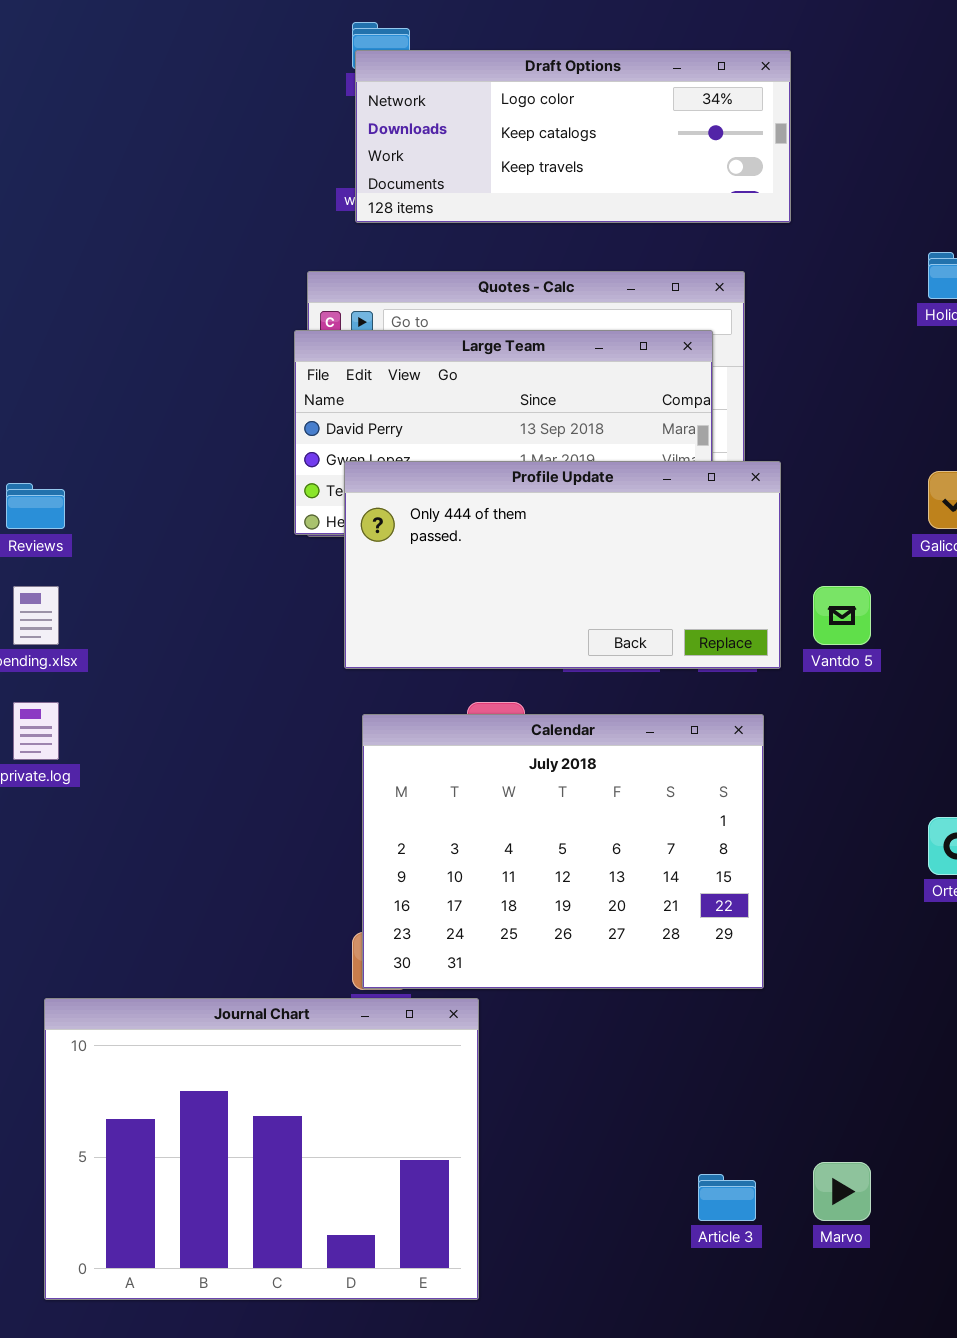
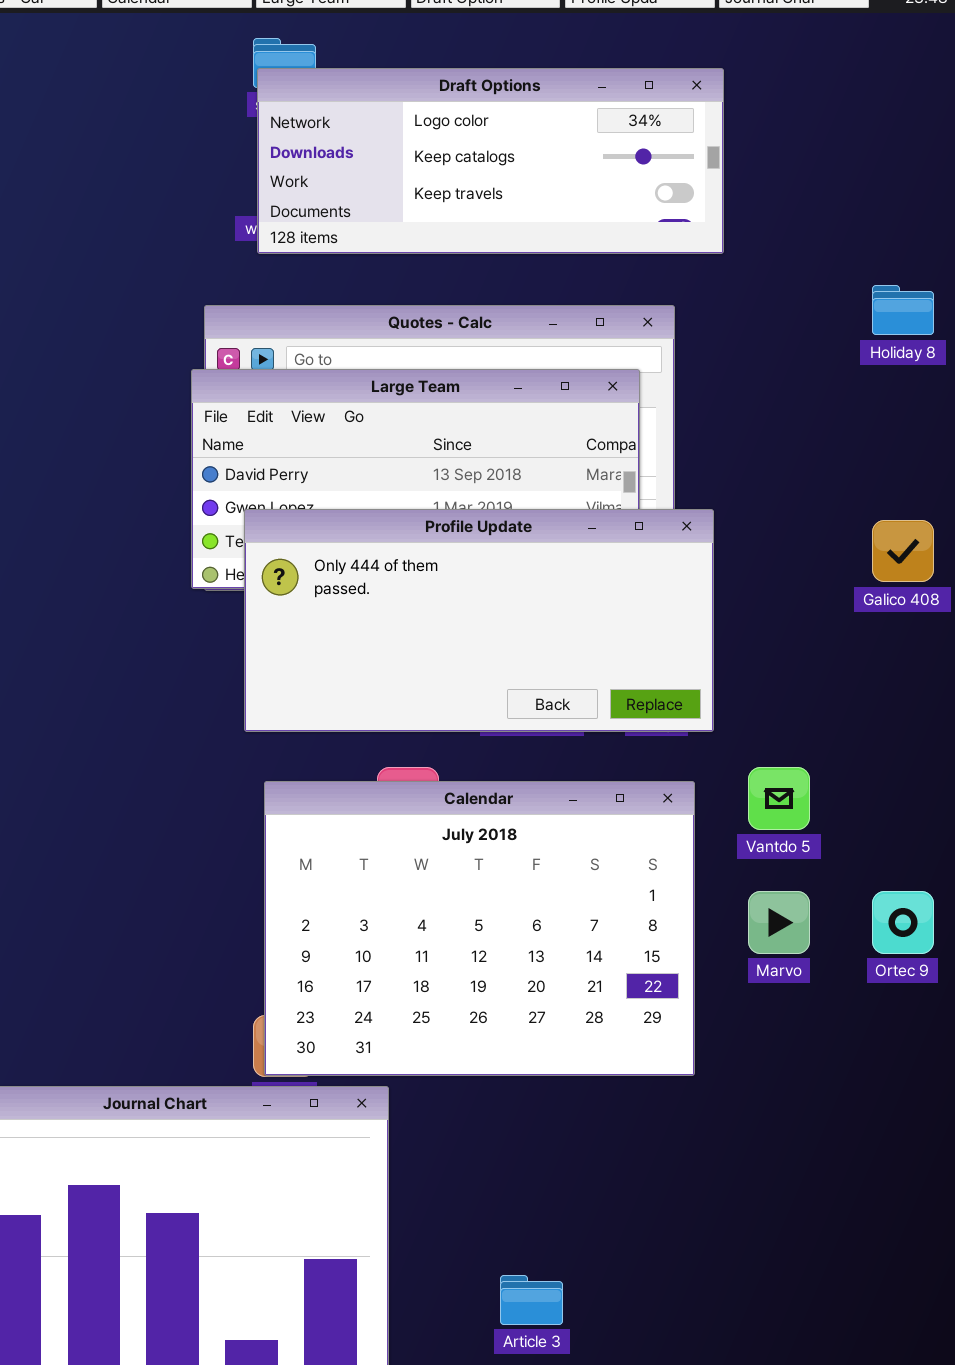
Vantdo 5: [813,586,871,645] -> [748,767,810,830], moved
Marvo: [813,1162,871,1221] -> [748,891,810,954], moved
Article 3: [698,1174,756,1221] -> [500,1275,563,1325], moved

